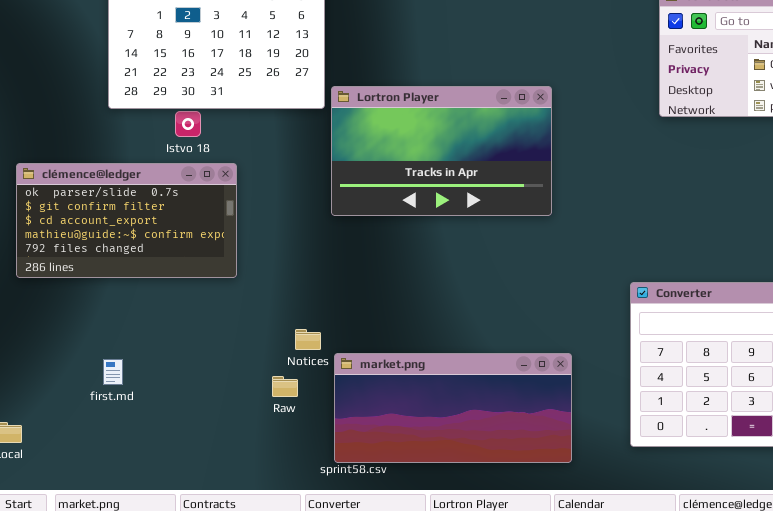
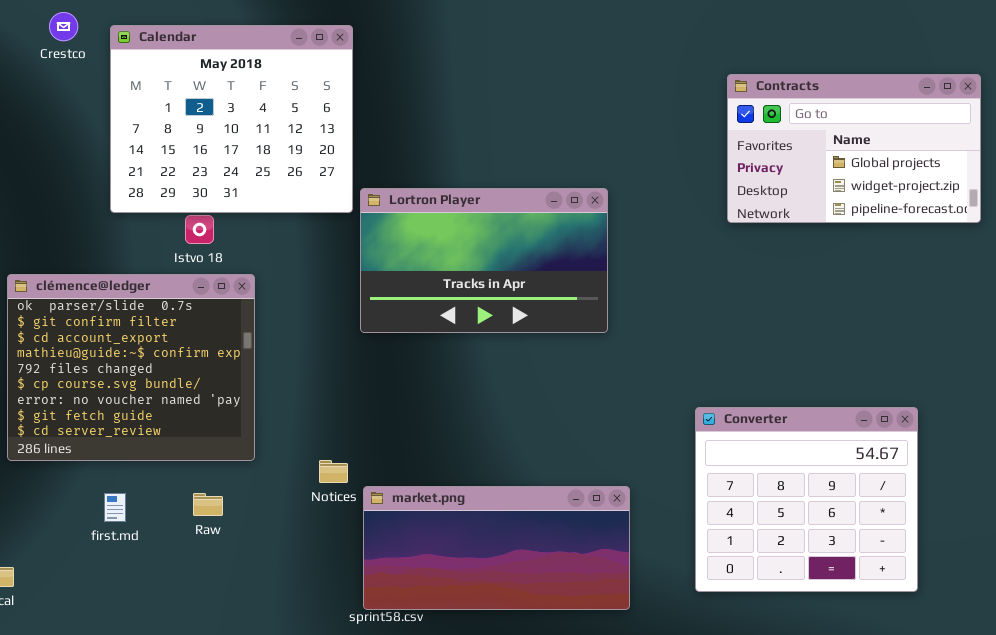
clémence@ledger: [16,163,237,278] -> [7,274,255,461], resized
Raw: [272,376,298,397] -> [193,493,223,516], moved

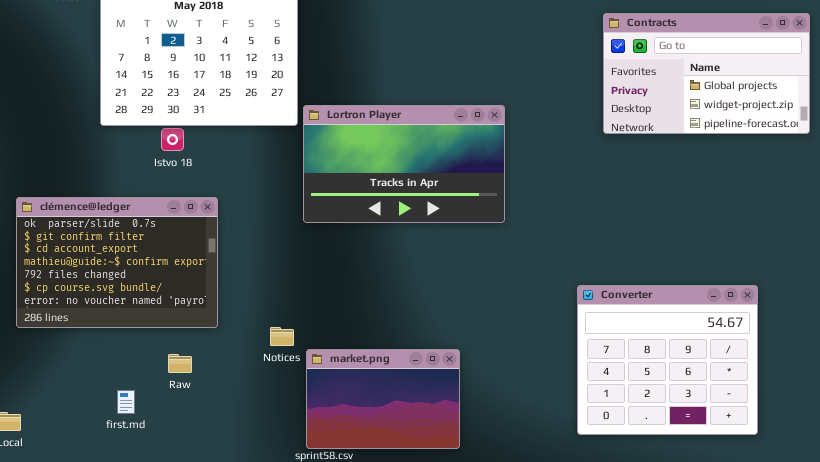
clémence@ledger: [7,274,255,461] -> [16,197,218,328], resized
market.png: [363,486,630,610] -> [306,349,460,449], resized
first.md: [104,493,126,522] -> [117,390,135,414], moved

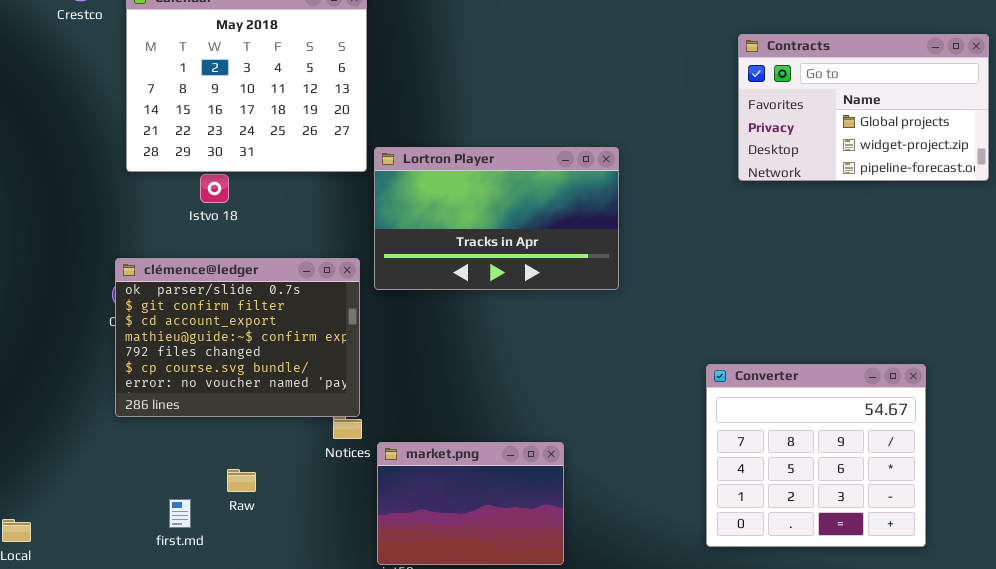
clémence@ledger: [16,197,218,328] -> [115,258,360,417], moved
Raw: [168,354,192,373] -> [227,469,256,492], moved
first.md: [117,390,135,414] -> [169,499,191,528], moved

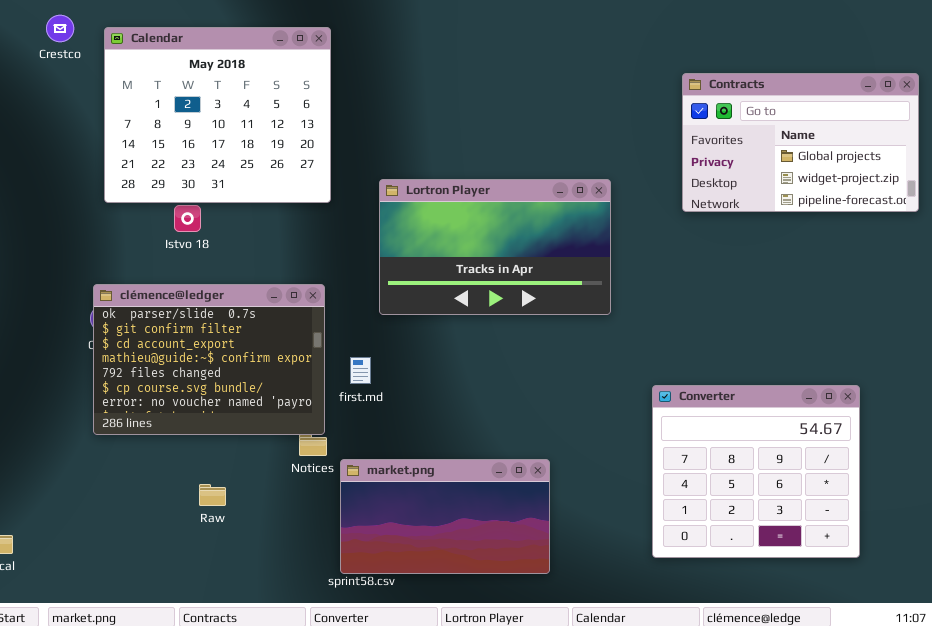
Lortron Player: [374,147,619,290] -> [379,179,611,315], moved
market.png: [377,442,564,565] -> [340,459,550,574], resized
first.md: [169,499,191,528] -> [350,357,371,384], moved

